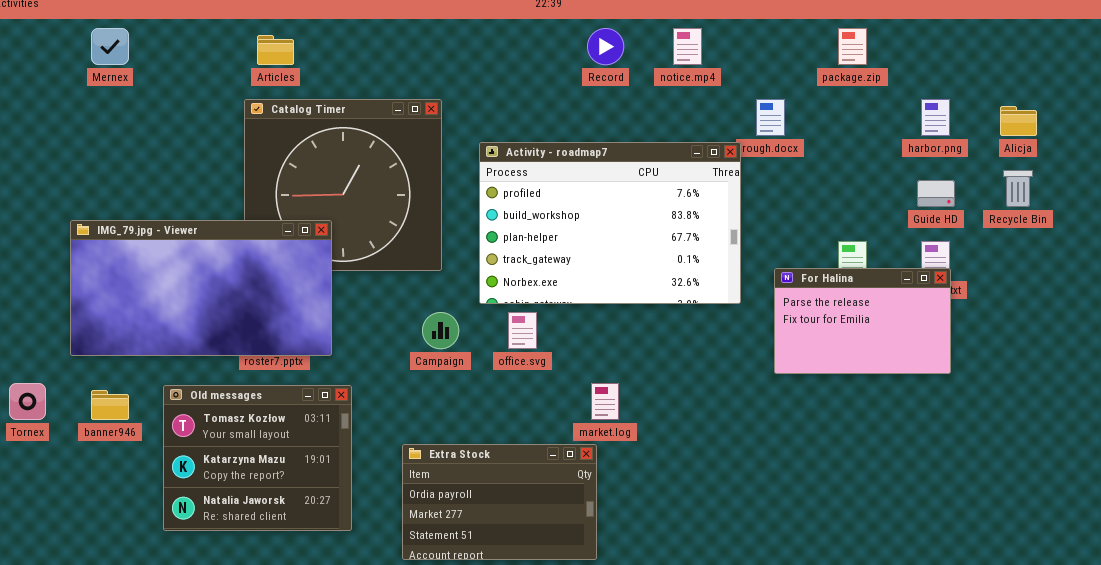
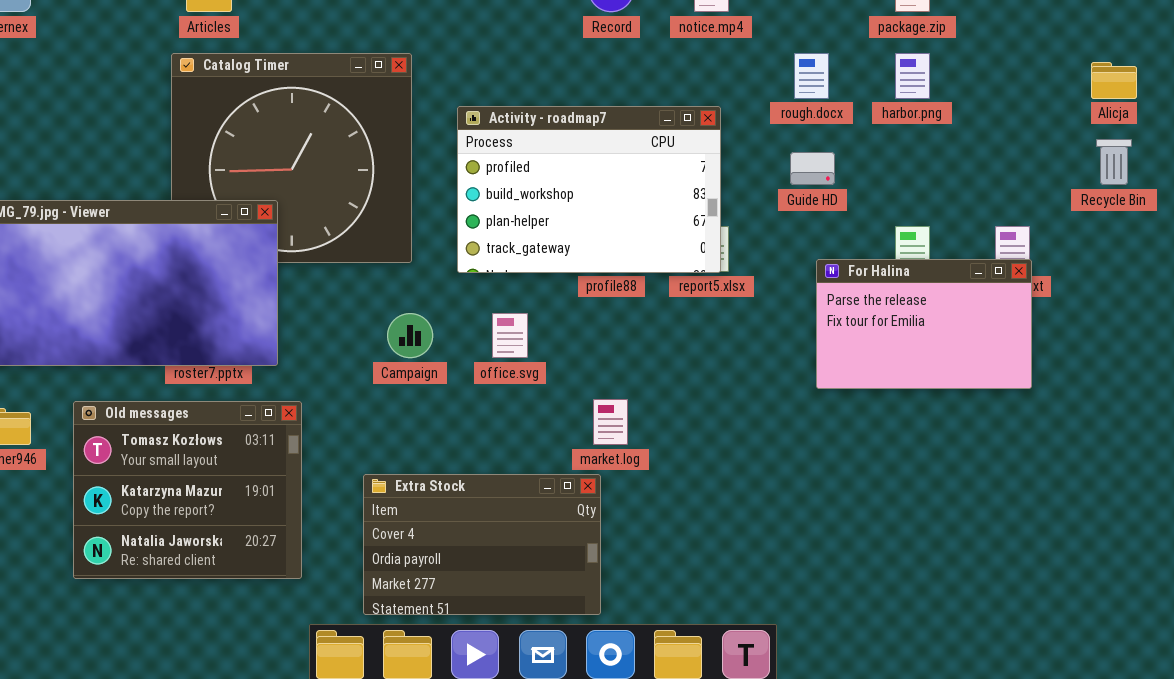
harbor.png: [921,99,950,136] -> [895,53,930,99], moved
Activity - roadmap7: [479,142,741,304] -> [457,106,721,273], resized
Guide HD: [917,180,955,207] -> [790,152,835,185], moved
Extra Stock: [402,444,597,560] -> [363,474,601,615], scrolled up 1 row

